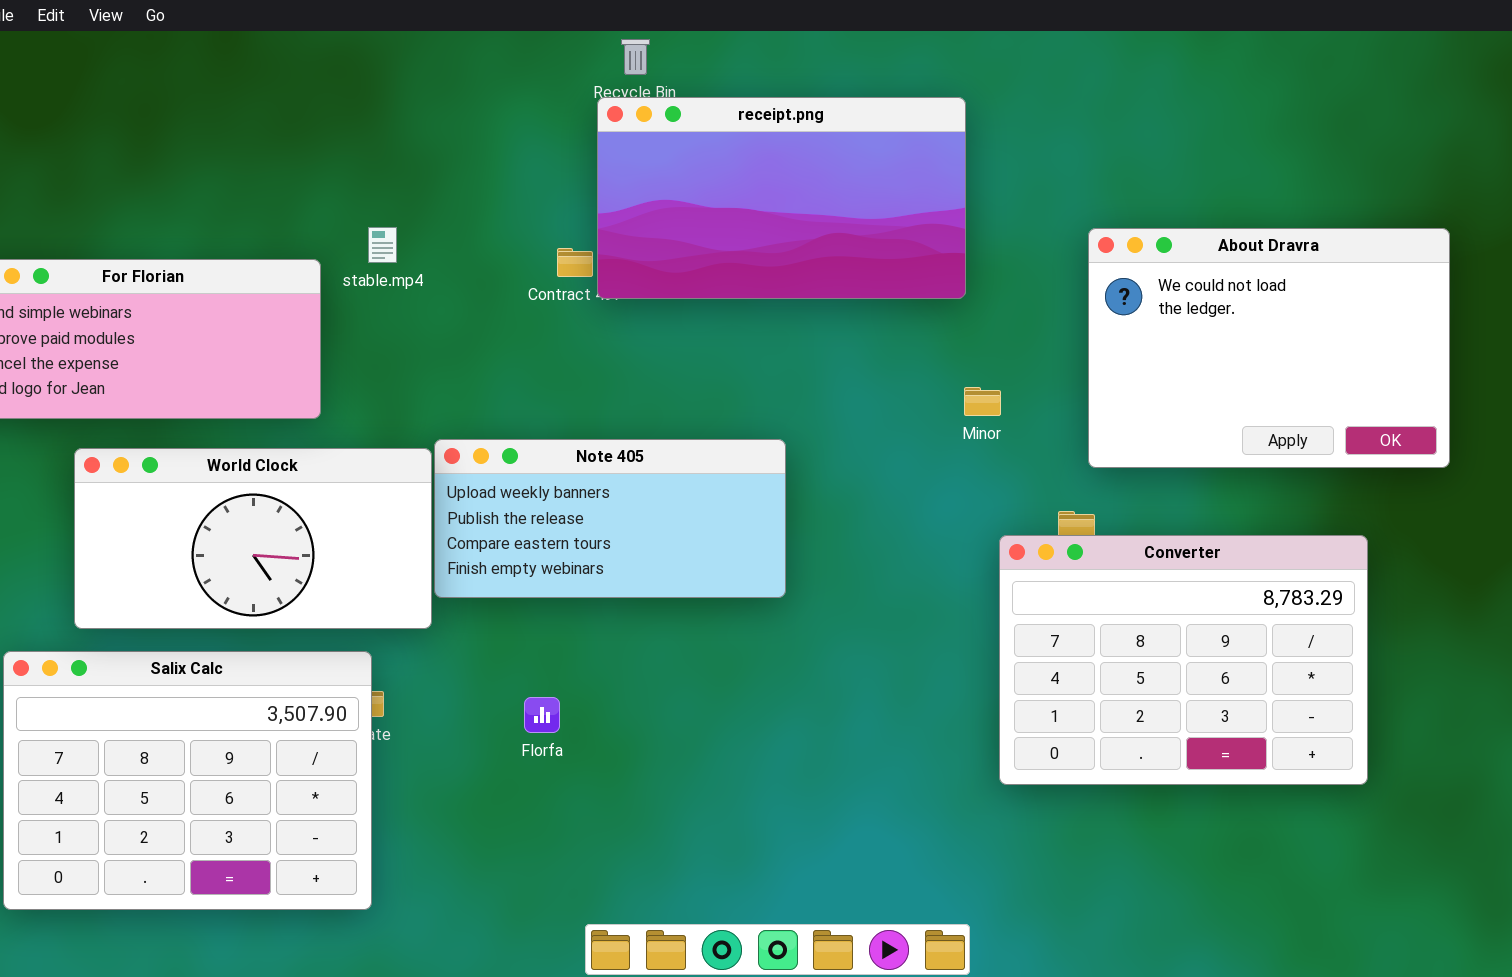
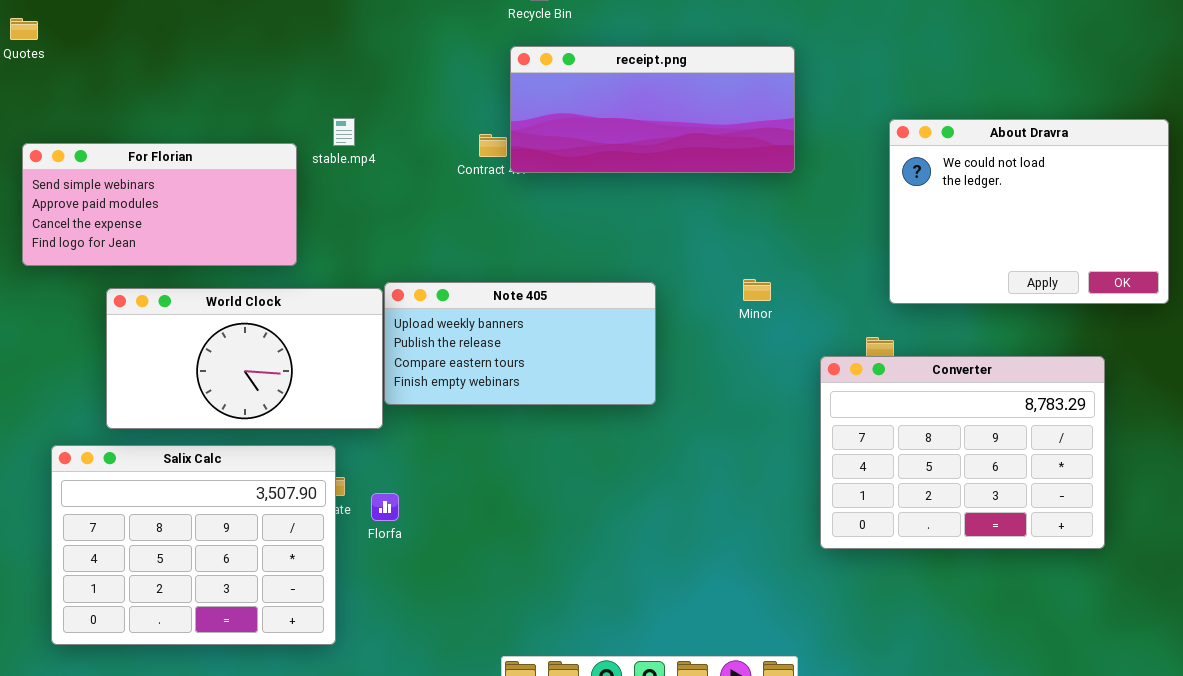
receipt.png: [597,97,966,299] -> [510,46,795,173], resized
Minor: [964,387,1001,416] -> [743,279,771,301], moved
Florfa: [524,697,560,733] -> [371,493,399,521], moved

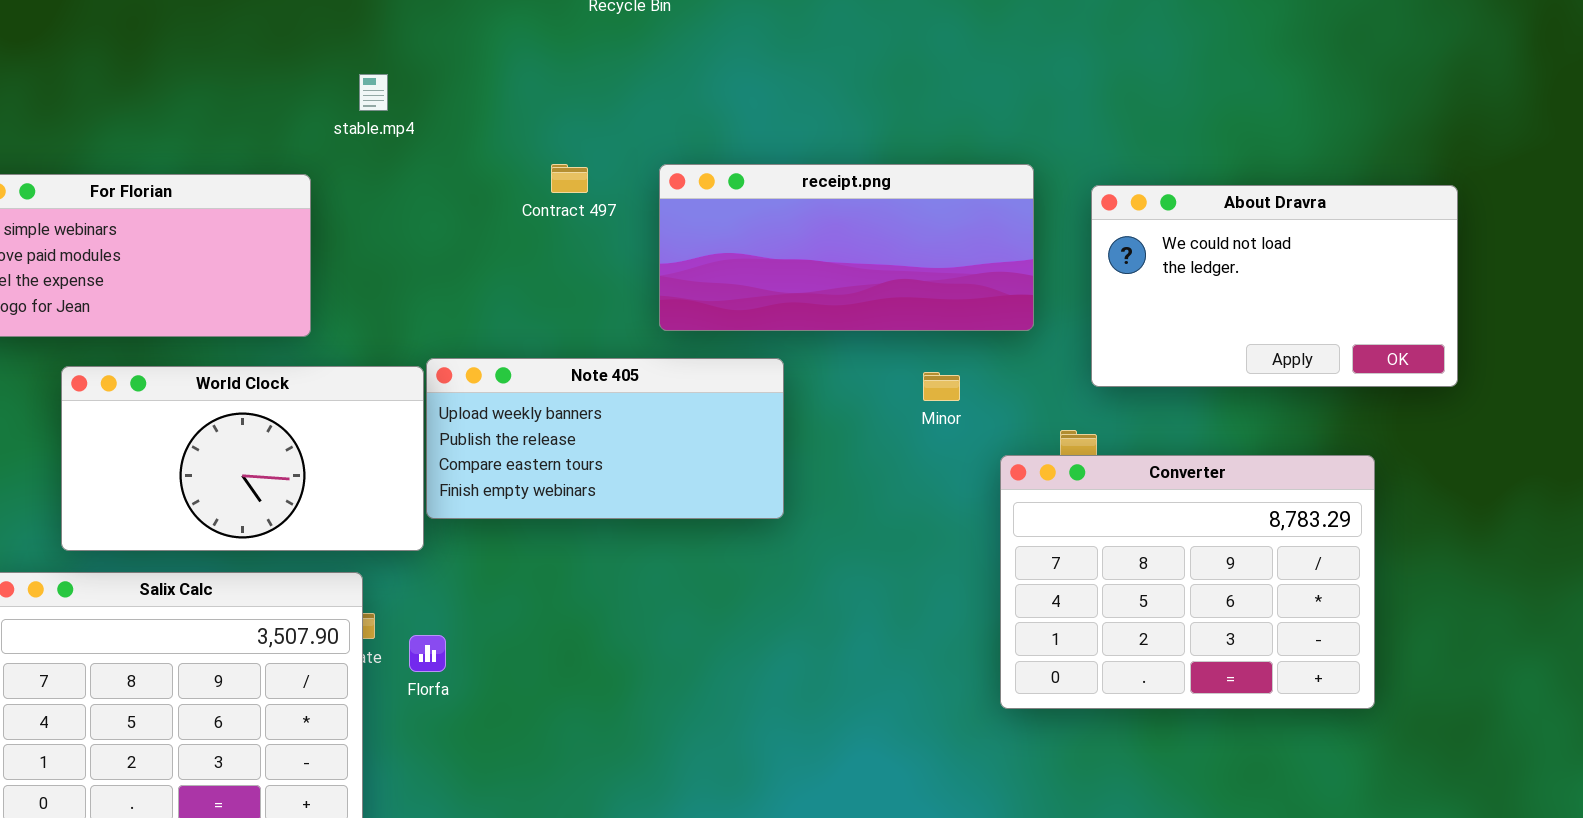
receipt.png: [510,46,795,173] -> [659,164,1034,331], moved
stable.mp4: [333,118,355,146] -> [359,74,388,111], moved
About Dravra: [889,119,1169,304] -> [1091,185,1458,387], resized
Minor: [743,279,771,301] -> [923,372,960,401], moved

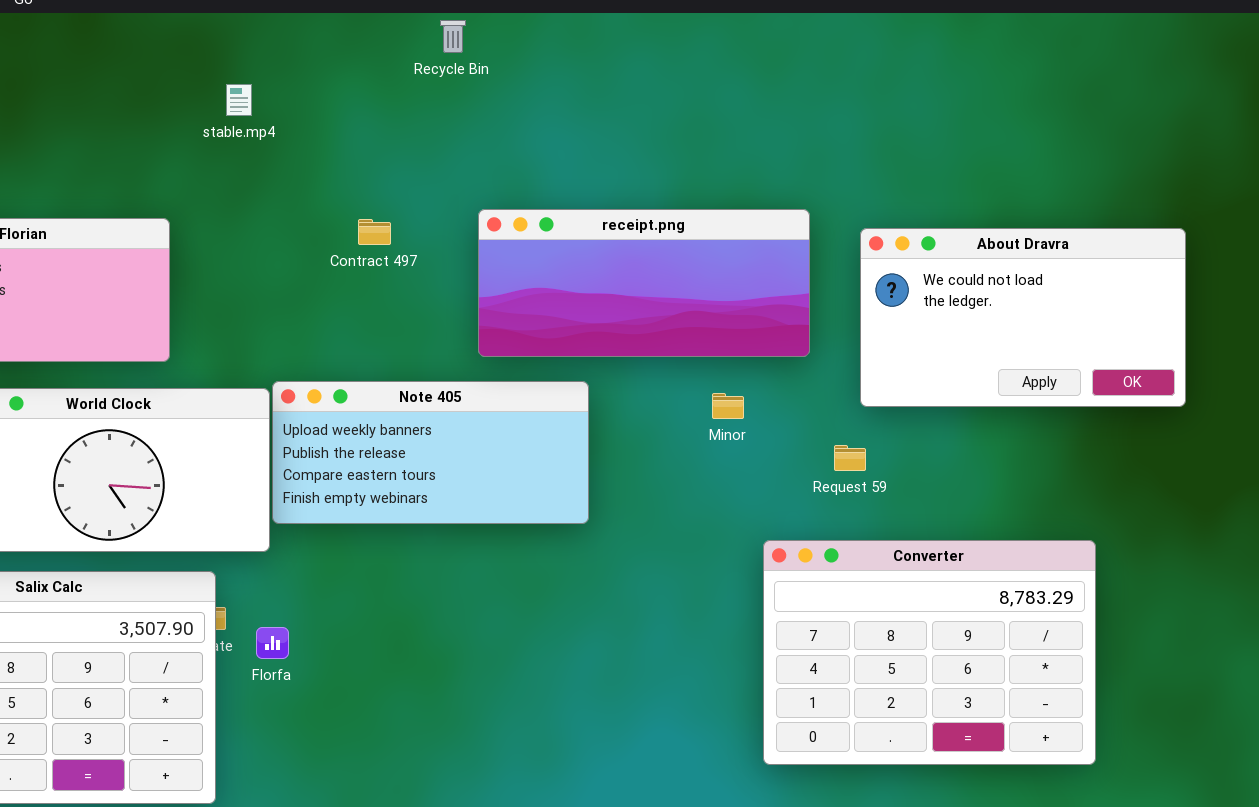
stable.mp4: [359,74,388,111] -> [226,84,252,116], moved
Contract 497: [551,164,588,193] -> [358,219,391,245], moved
Converter: [1000,455,1375,709] -> [763,540,1096,765], moved

